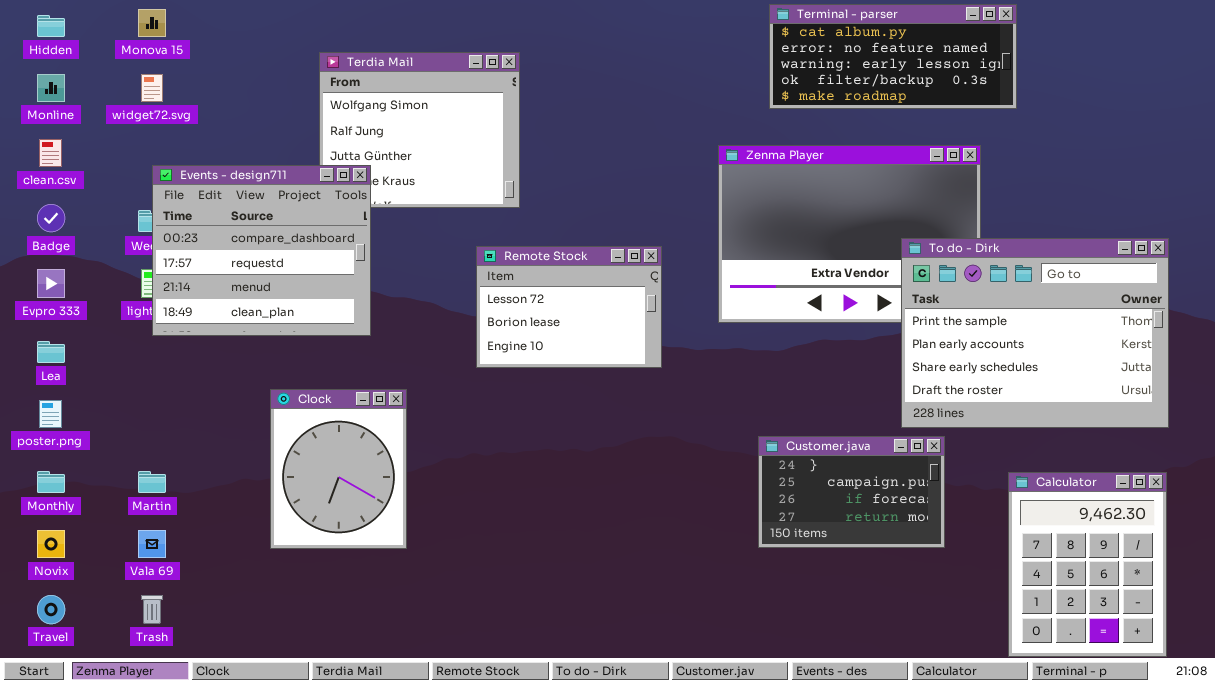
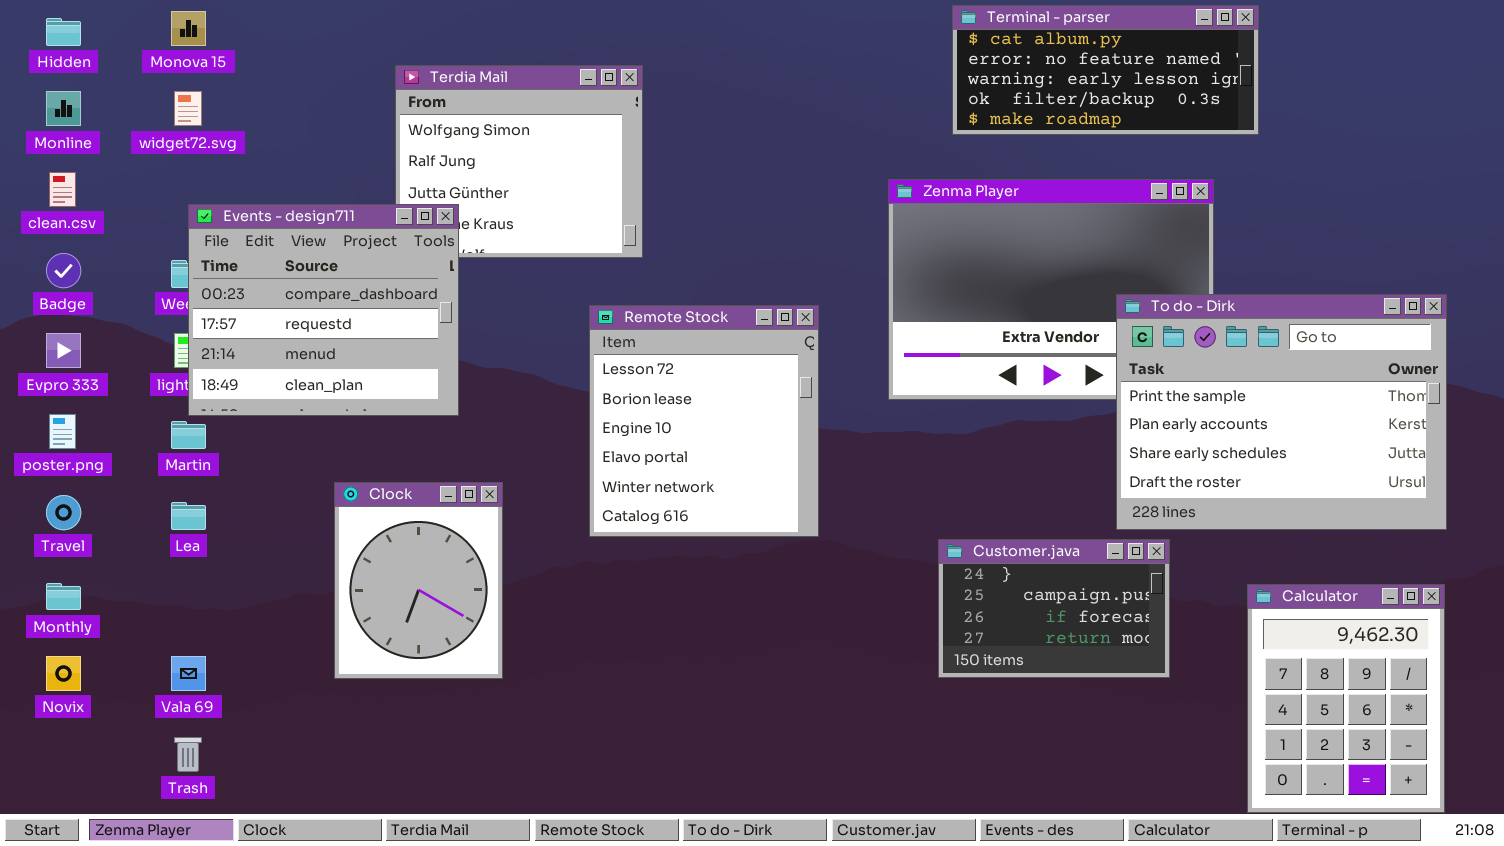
Remote Stock: [476,246,662,368] -> [589,305,819,537], resized
Lea: [37,341,65,363] -> [171,502,206,530], moved
poster.png: [39,400,62,428] -> [49,414,76,449], moved
Martin: [138,471,166,493] -> [171,421,206,449], moved
Travel: [37,595,65,624] -> [46,495,81,530], moved

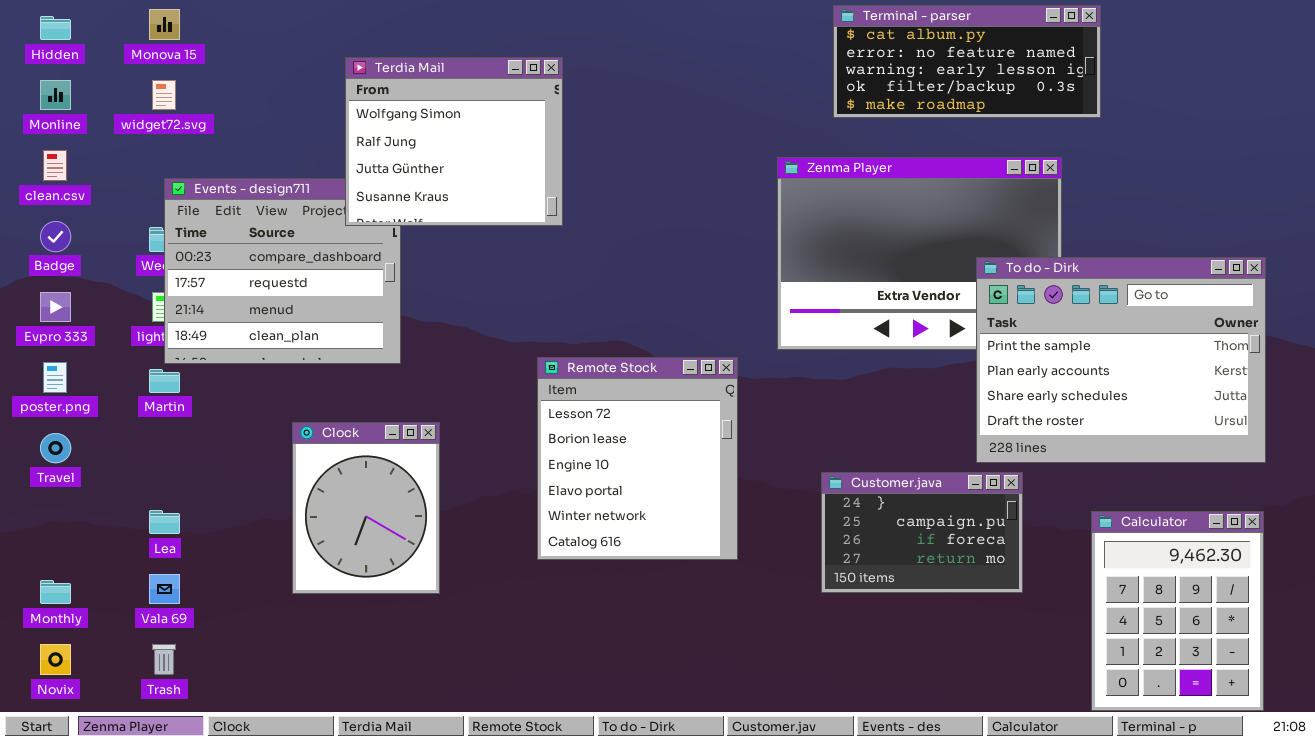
Terdia Mail: [395,65,643,258] -> [345,57,563,226], raised
Remote Stock: [589,305,819,537] -> [537,357,738,560], moved
Lea: [171,502,206,530] -> [149,510,180,534], moved
Monthly: [46,583,81,610] -> [40,580,71,604], moved
Novix: [46,656,81,691] -> [40,644,71,675], moved

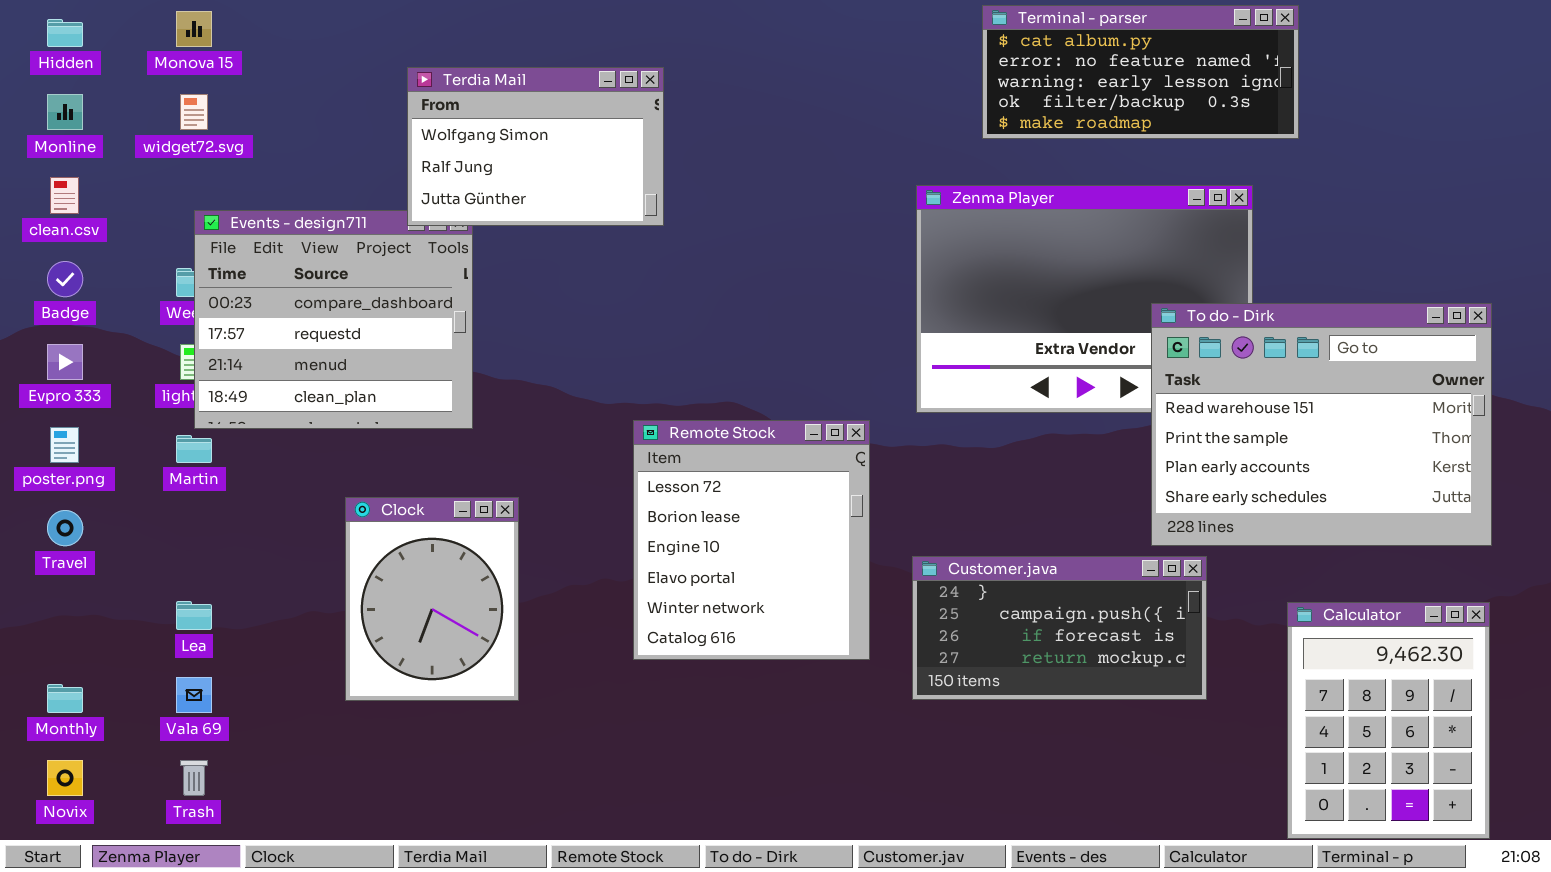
Terdia Mail: [345,57,563,226] -> [407,67,664,226], resized
To do - Dirk: [976,257,1266,463] -> [1151,303,1492,546], scrolled up 1 row
Customer.java: [821,472,1023,593] -> [912,556,1207,700], resized

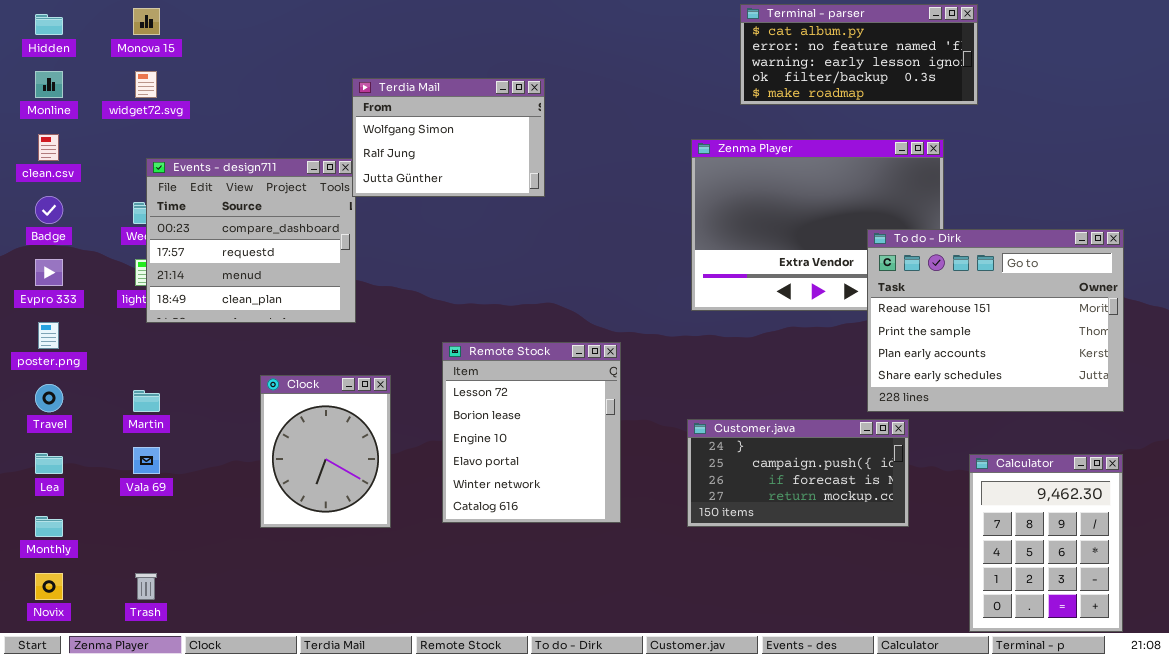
Terdia Mail: [407,67,664,226] -> [352,78,545,197], moved
Remote Stock: [633,420,870,660] -> [442,342,621,523], moved
Martin: [176,435,212,463] -> [133,390,160,412], moved
Lea: [176,601,212,630] -> [35,453,63,474], moved
Vala 69: [176,677,212,713] -> [133,447,160,474], moved

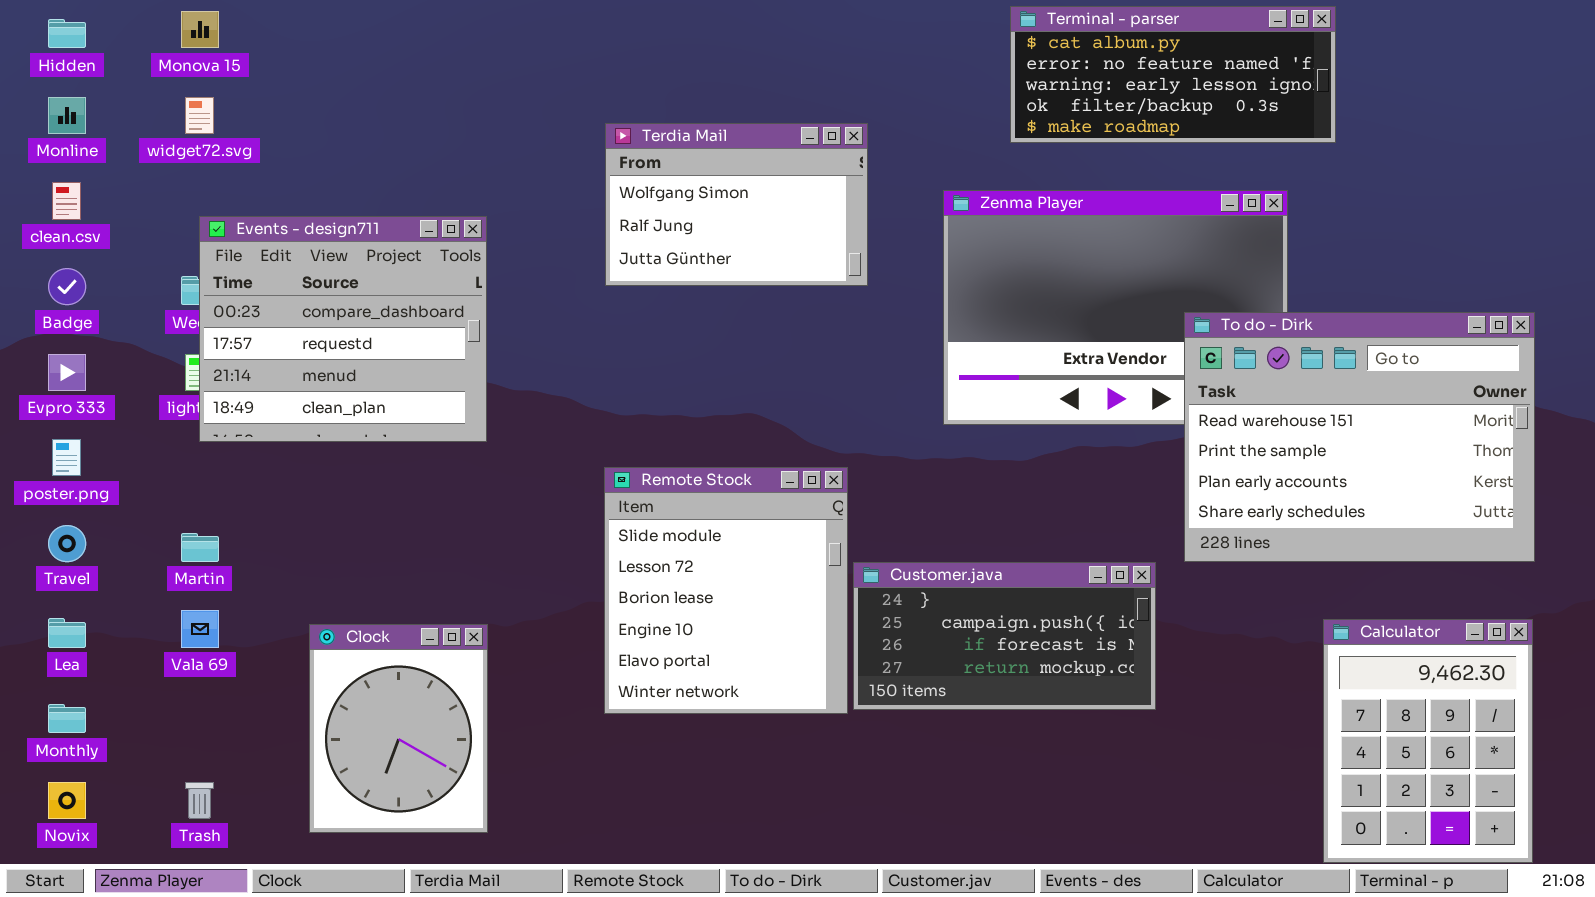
Terdia Mail: [352,78,545,197] -> [605,123,868,286], moved
Remote Stock: [442,342,621,523] -> [604,467,848,714], scrolled up 1 row
Clock: [260,375,391,528] -> [309,624,488,833], moved
Customer.java: [687,419,909,527] -> [853,562,1156,710], moved

